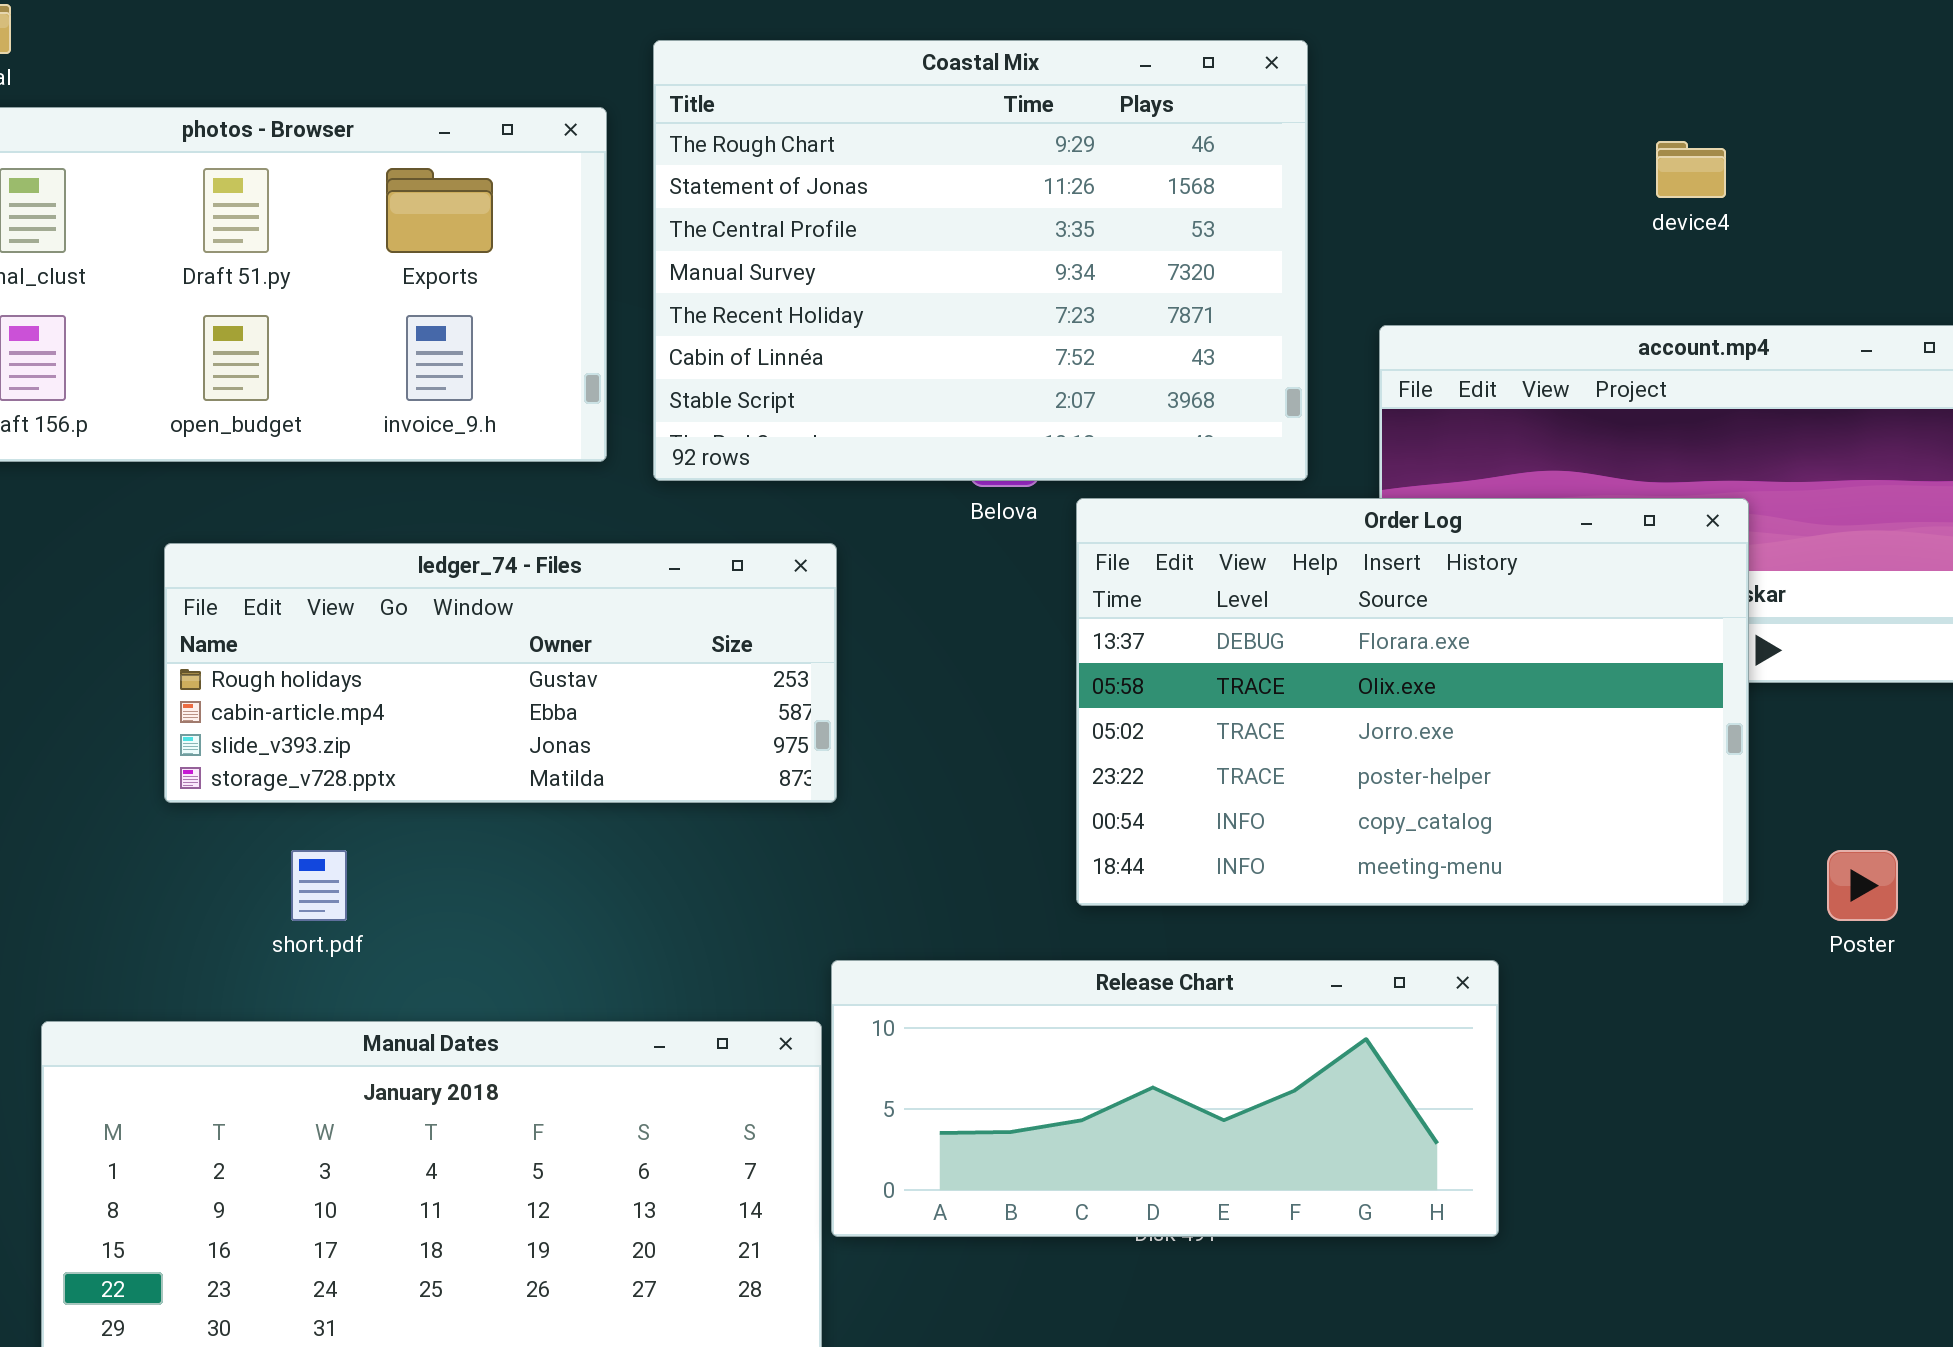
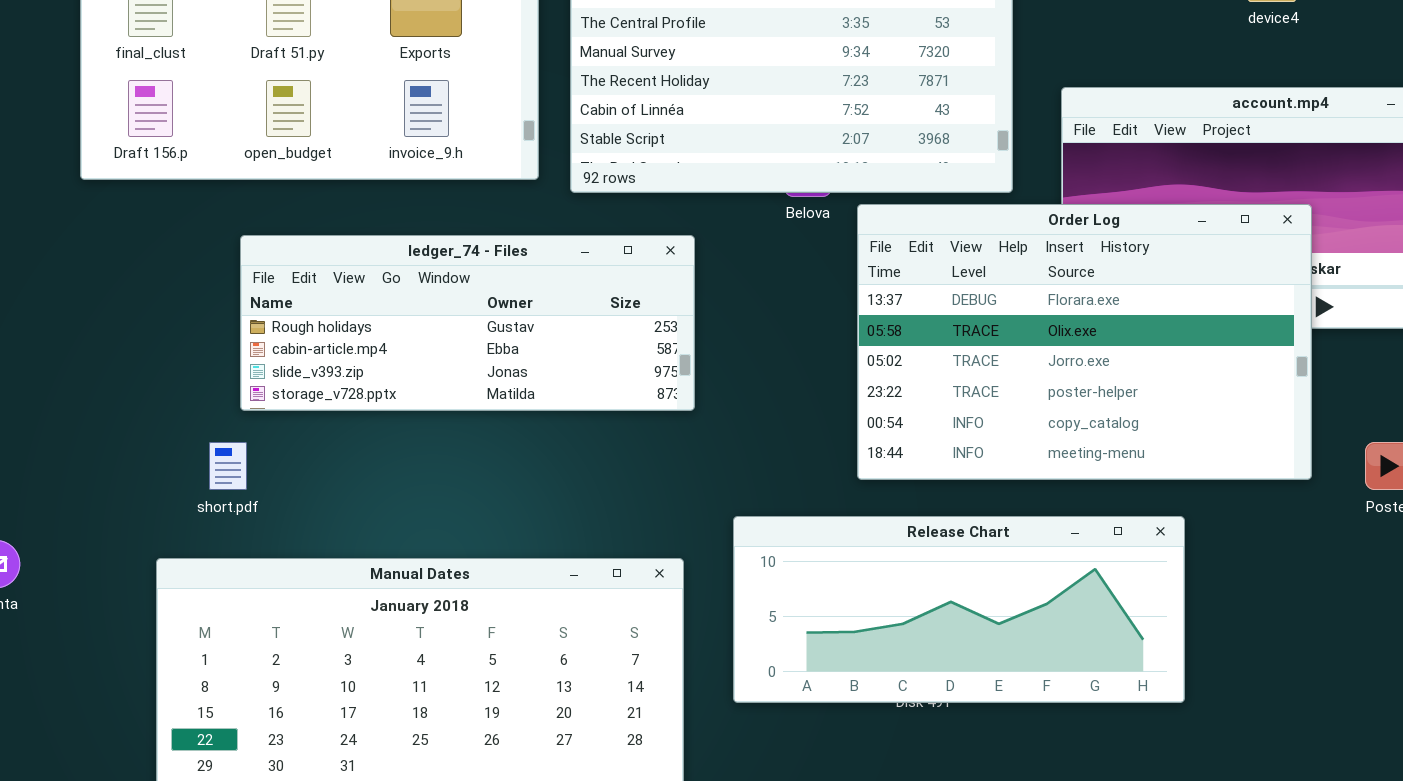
short.pdf: [291,850,347,921] -> [209,442,247,490], moved
Release Chart: [831,960,1499,1237] -> [733,516,1185,703], moved

